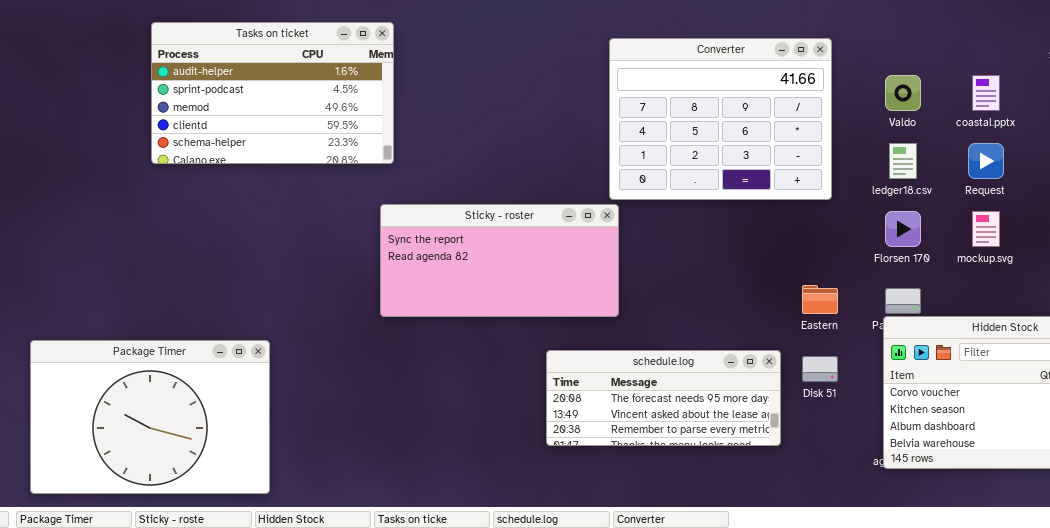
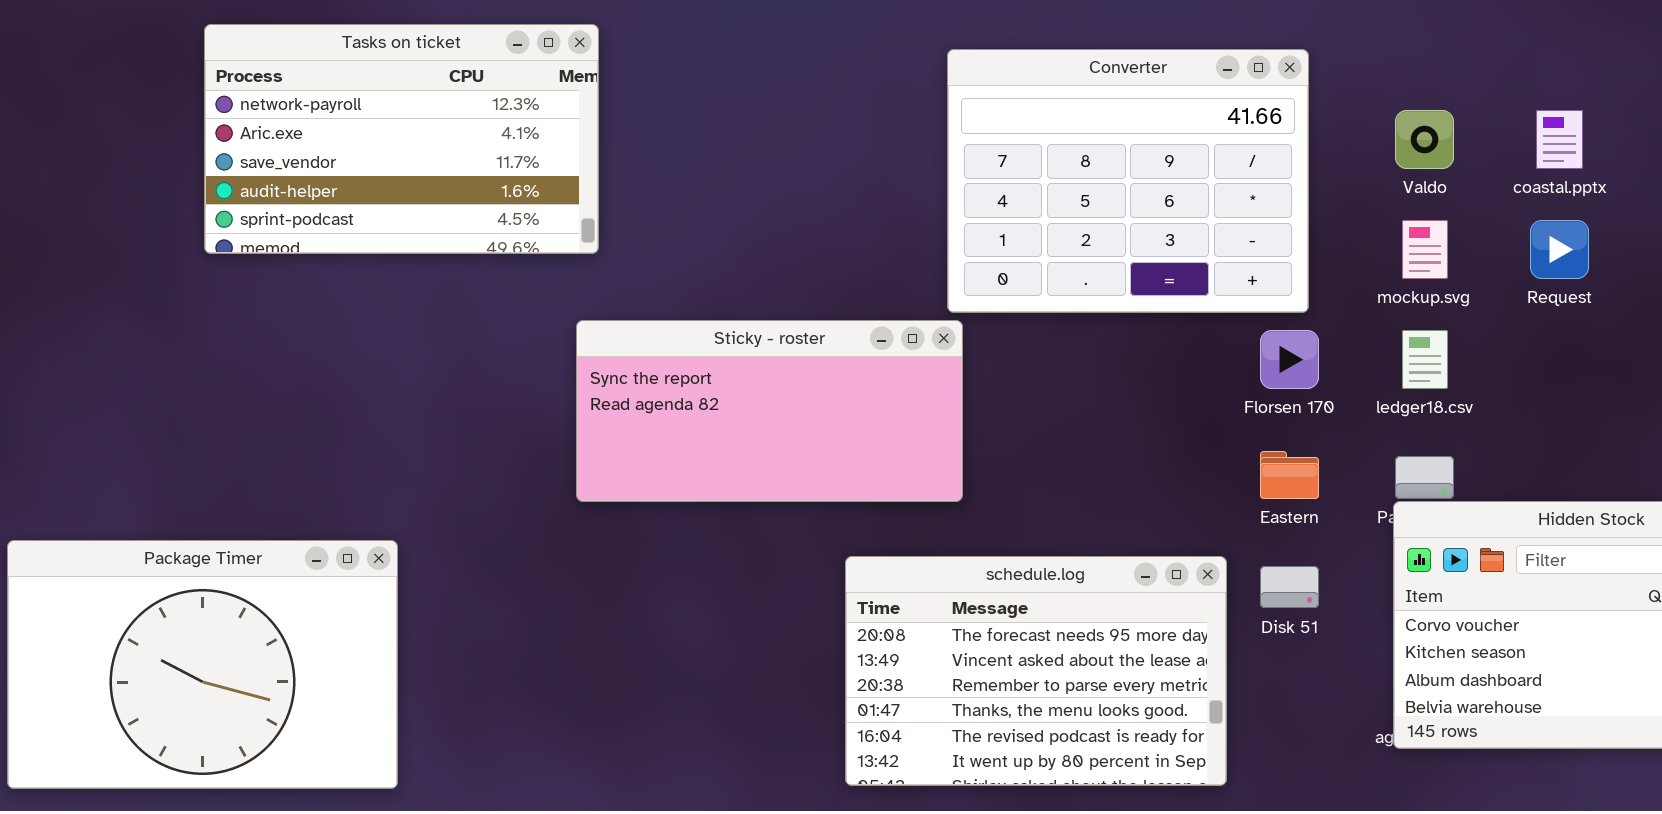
Tasks on ticket: [151,22,394,164] -> [204,24,599,254], scrolled up 3 rows
ledger18.csv: [889,143,917,179] -> [1402,330,1448,389], moved
Florsen 170: [885,211,921,247] -> [1260,330,1319,389], moved
mockup.svg: [972,211,1000,247] -> [1402,220,1448,279], moved
schedule.log: [546,350,781,446] -> [845,556,1227,786], resized

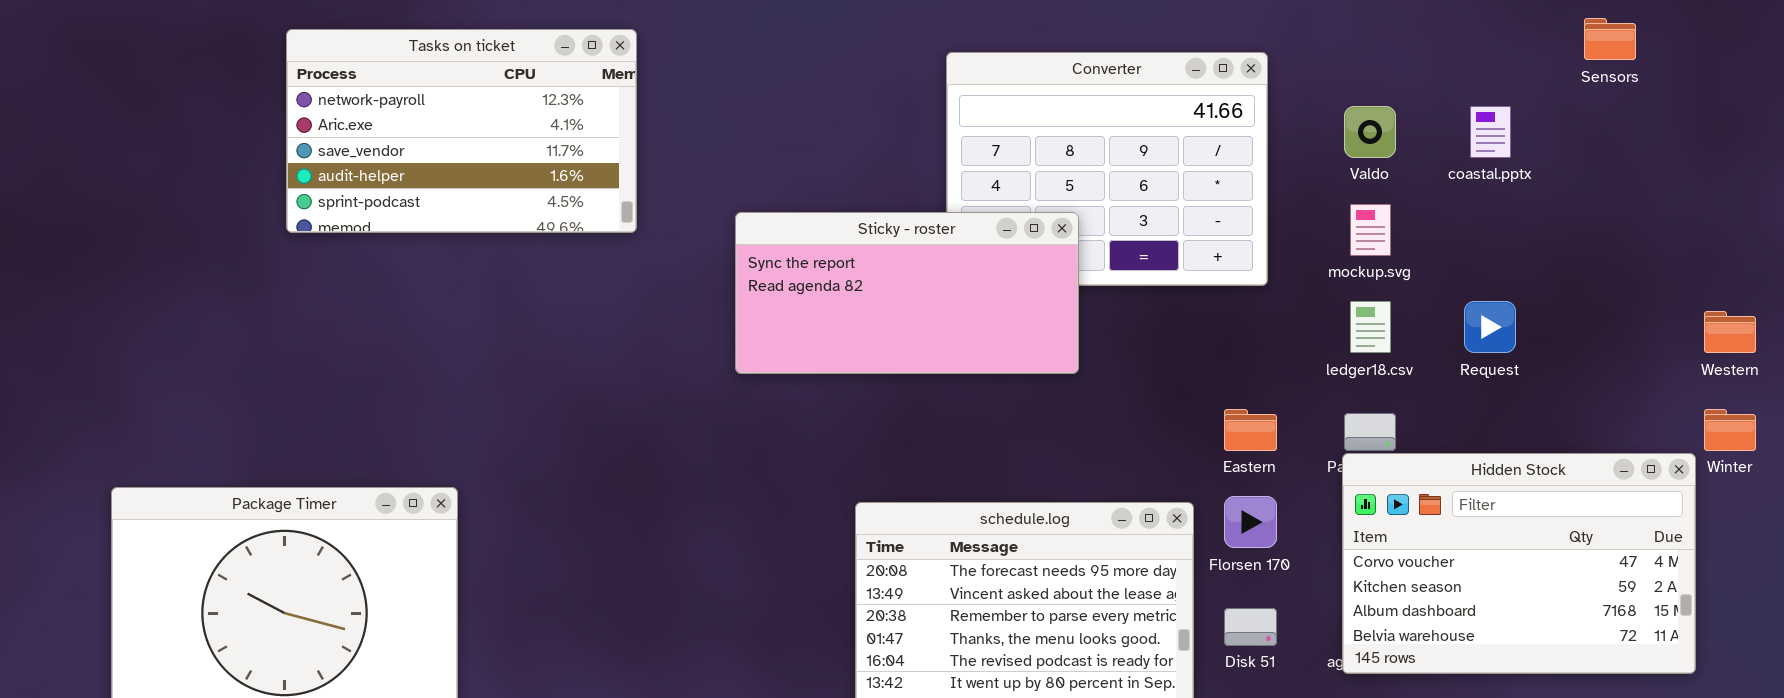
Request: [1530,220,1589,279] -> [1464,301,1516,353], moved
Sticky - roster: [576,320,963,502] -> [735,212,1079,374], moved
Florsen 170: [1260,330,1319,389] -> [1224,496,1277,548], moved
Disk 51: [1260,566,1319,608] -> [1224,608,1277,646], moved

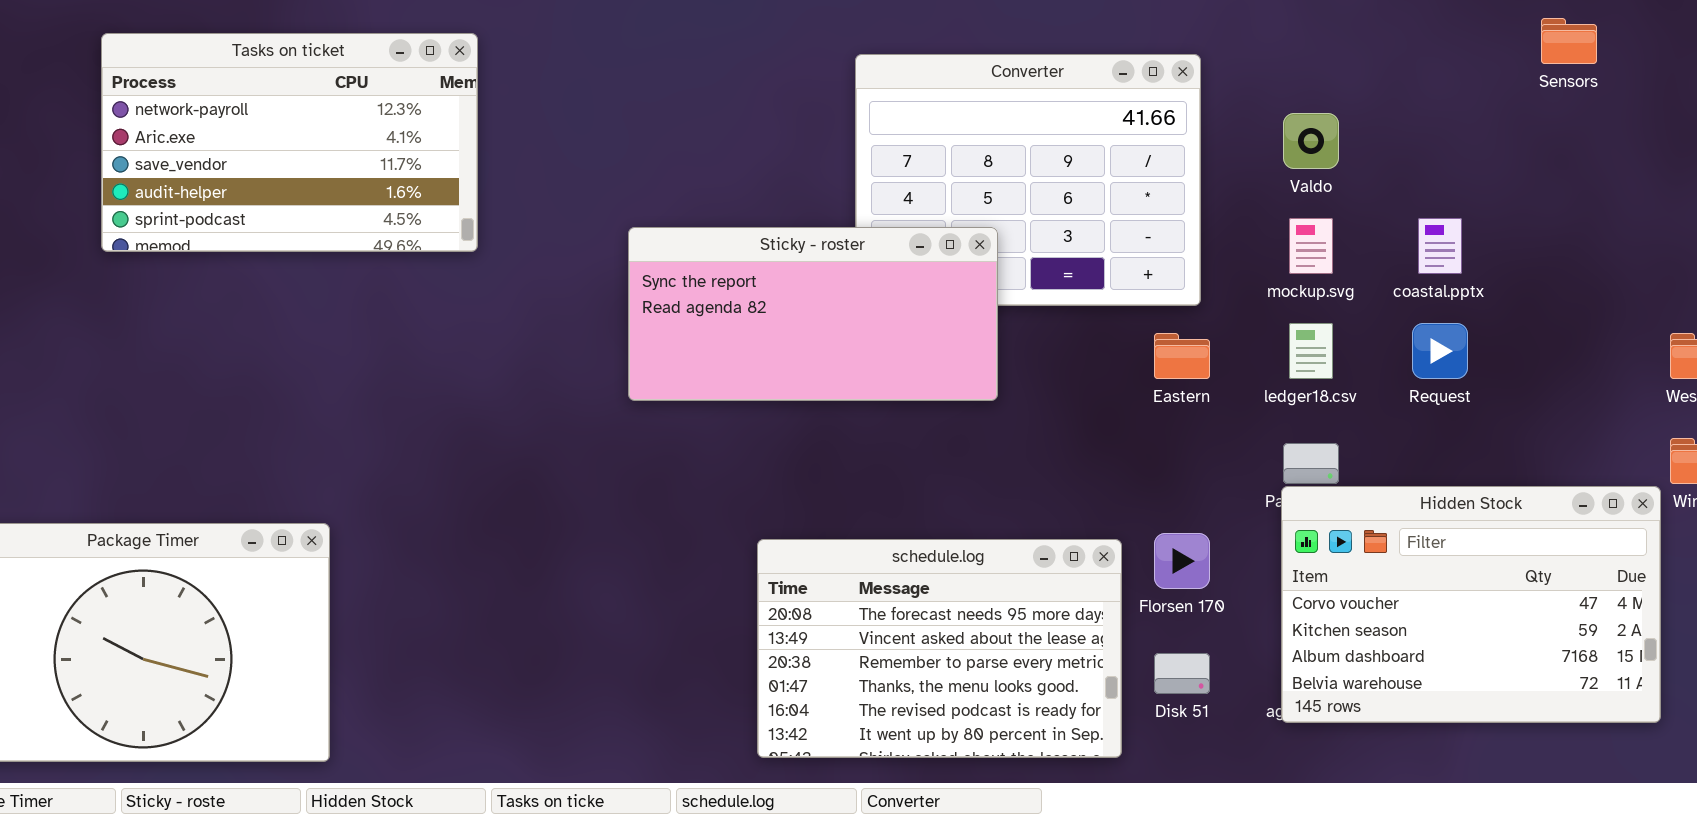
Tasks on ticket: [286,29,637,233] -> [101,33,478,252], moved
coastal.pptx: [1470,106,1511,158] -> [1418,218,1462,274], moved
Eastern: [1224,409,1277,451] -> [1154,333,1210,379], moved

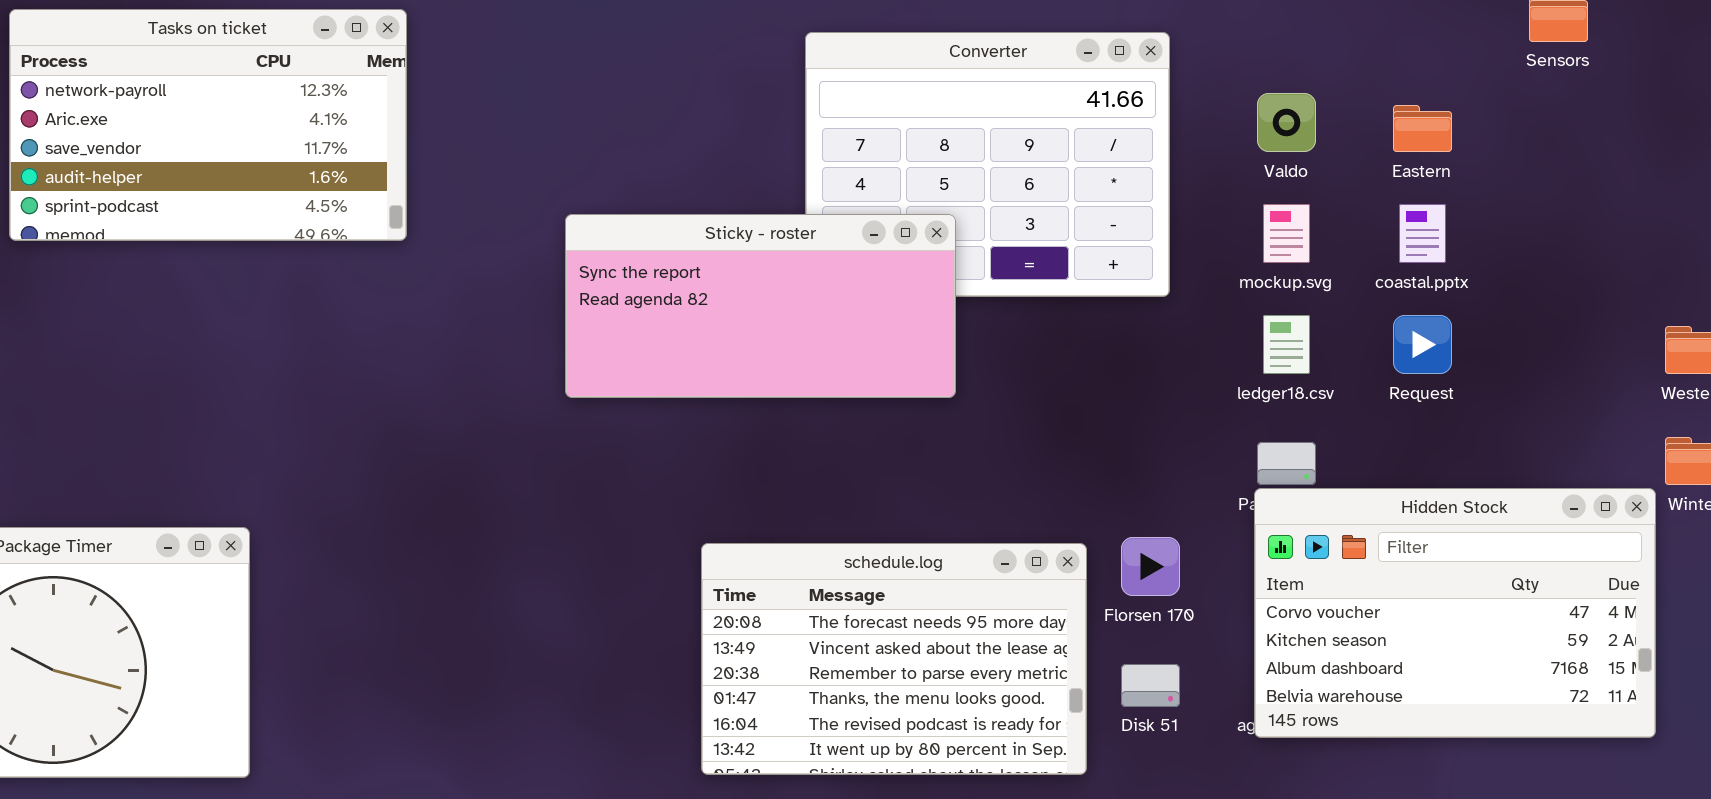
Eastern: [1154,333,1210,379] -> [1393,105,1452,152], moved

